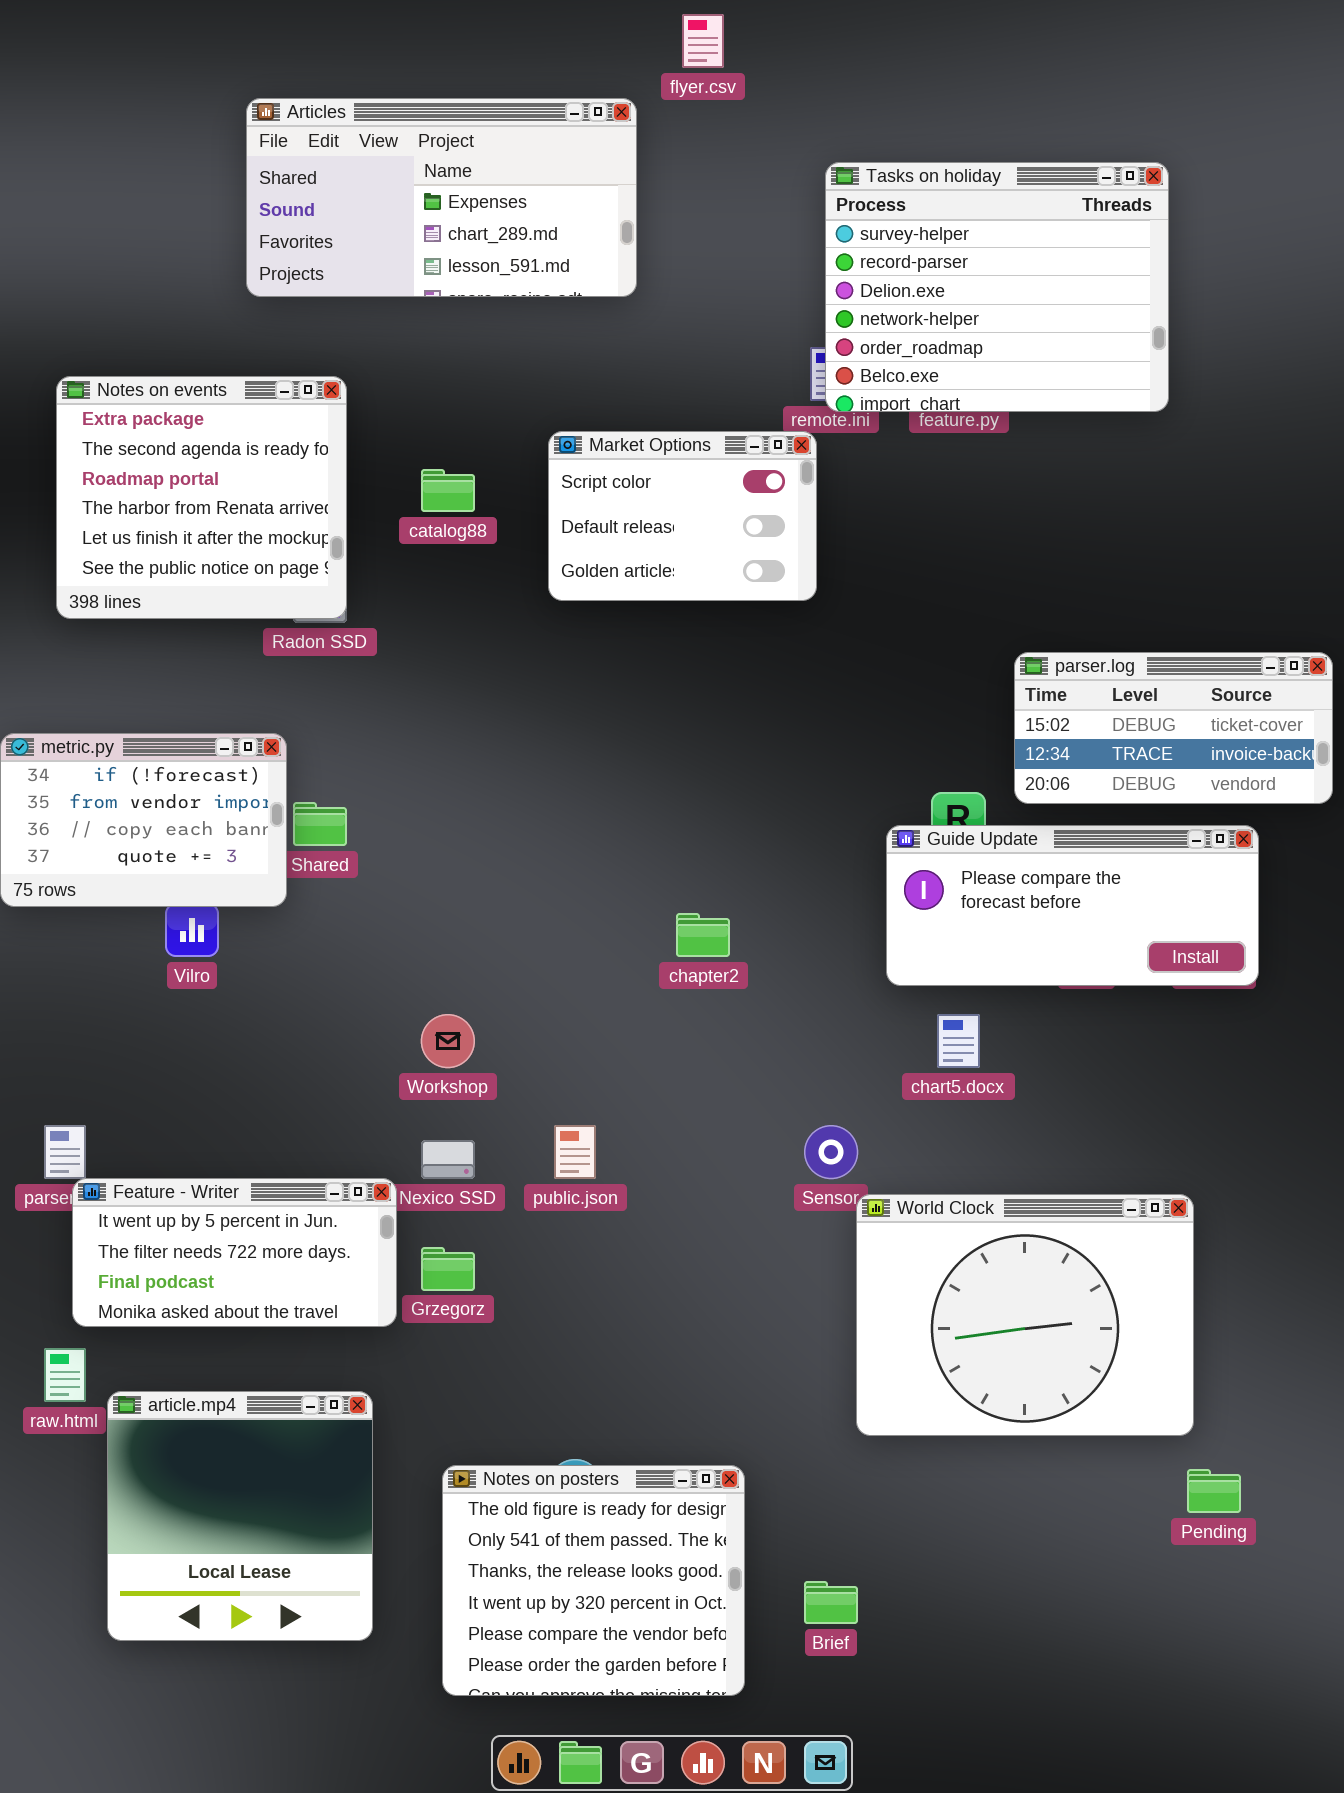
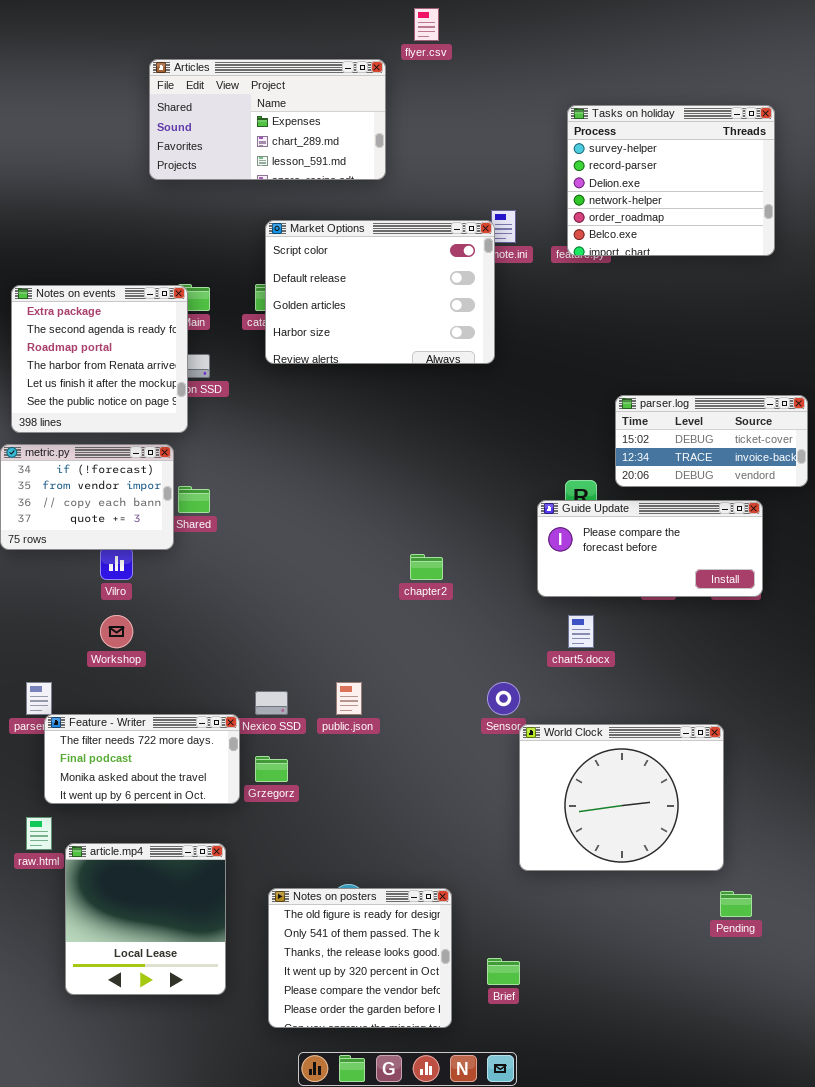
Tasks on holiday: [825,162,1169,412] -> [567,105,775,256], moved
Notes on events: [56,376,347,619] -> [11,285,188,433], moved
Market Options: [548,431,817,601] -> [265,220,495,364], resized
Workshop: [421,1014,475,1068] -> [100,615,133,648], moved
Feature - Writer: [72,1178,397,1327] -> [44,714,240,804], scrolled down 1 row

